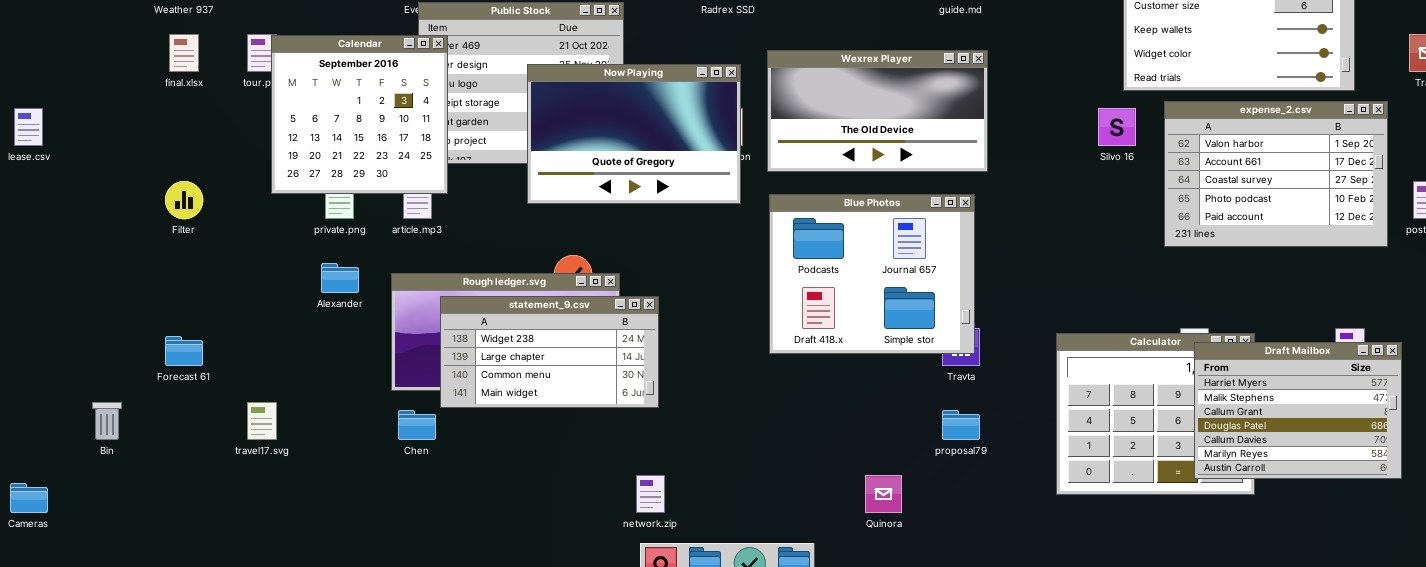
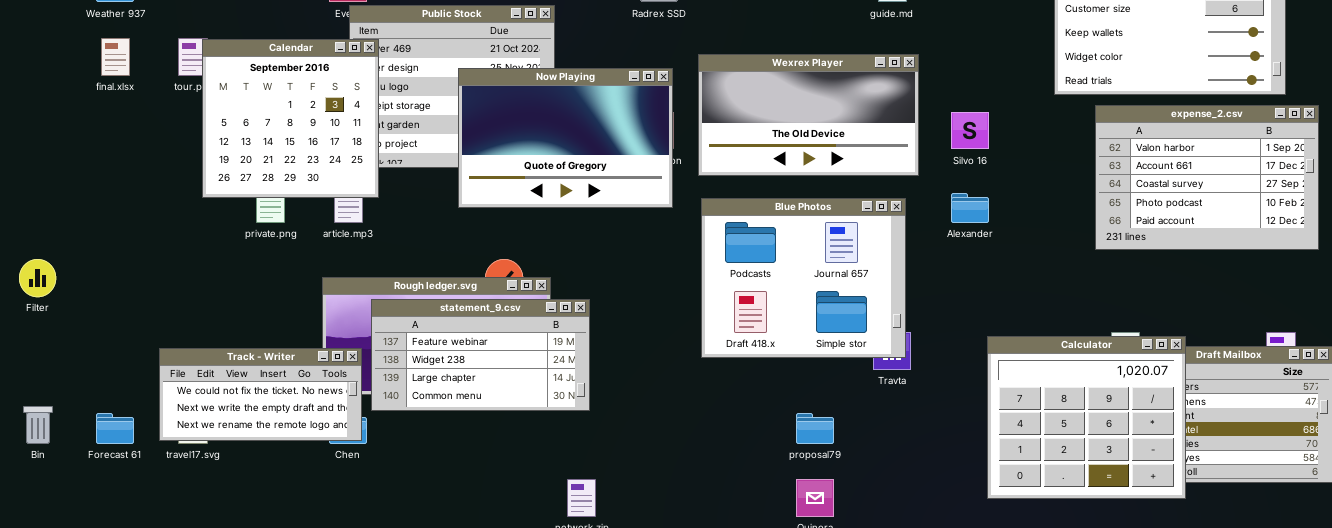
Silvo 16: [1098,108,1136,146] -> [951,112,989,149], moved
Filter: [165,181,203,219] -> [19,259,56,297], moved
Alexander: [321,263,359,293] -> [951,193,989,223], moved
statement_9.csv: [440,296,659,408] -> [371,299,590,411], scrolled up 1 row
Calculator: [1056,333,1255,495] -> [987,336,1186,499], raised
Forecast 61: [165,336,203,366] -> [96,413,134,444], moved
Track - Writer: none -> [159,348,362,441], opened
proposal79: [942,410,980,440] -> [796,413,834,444], moved

